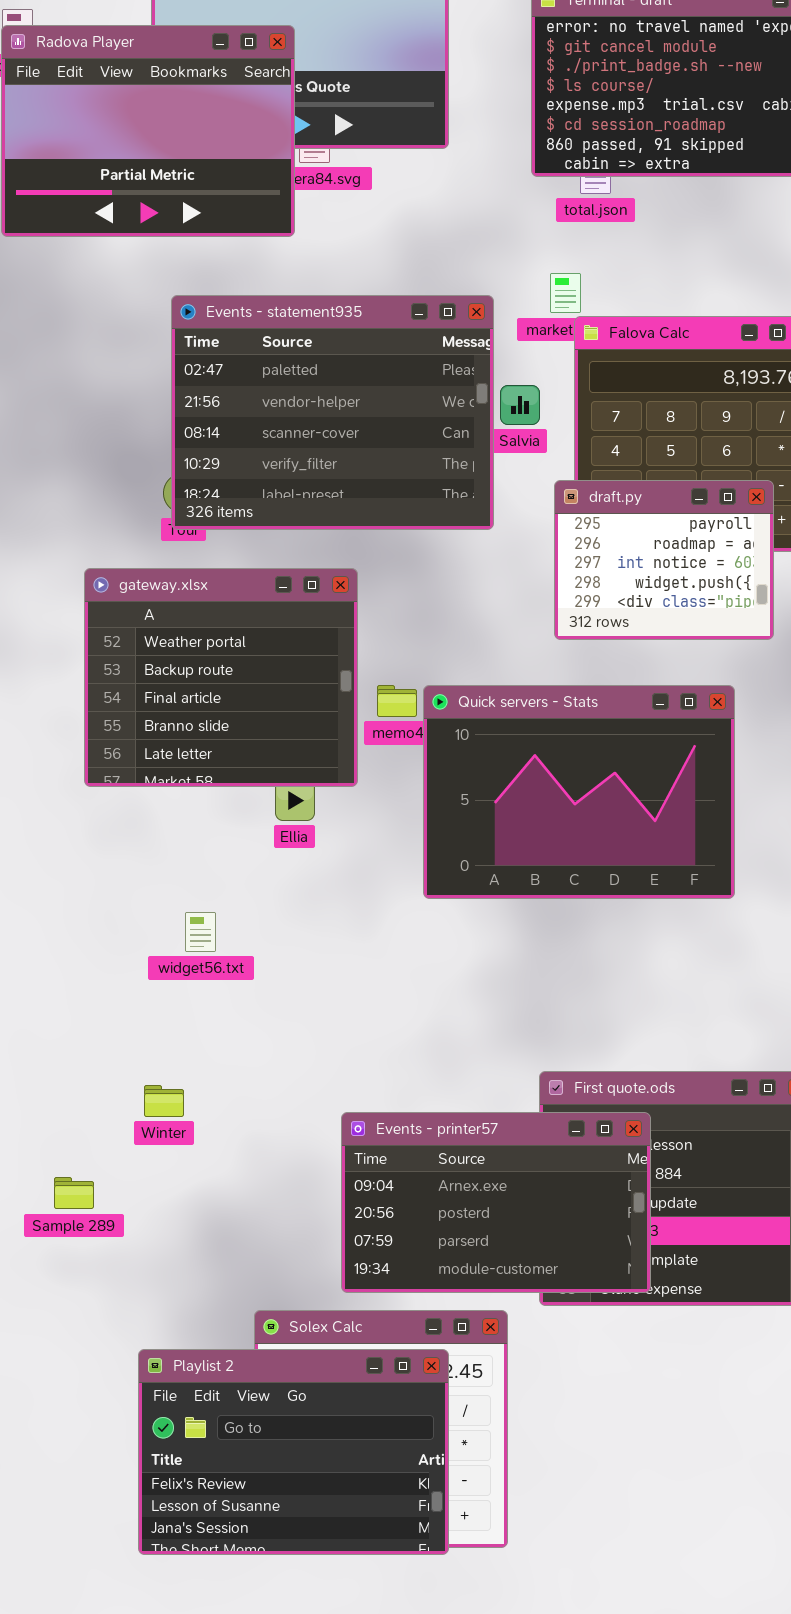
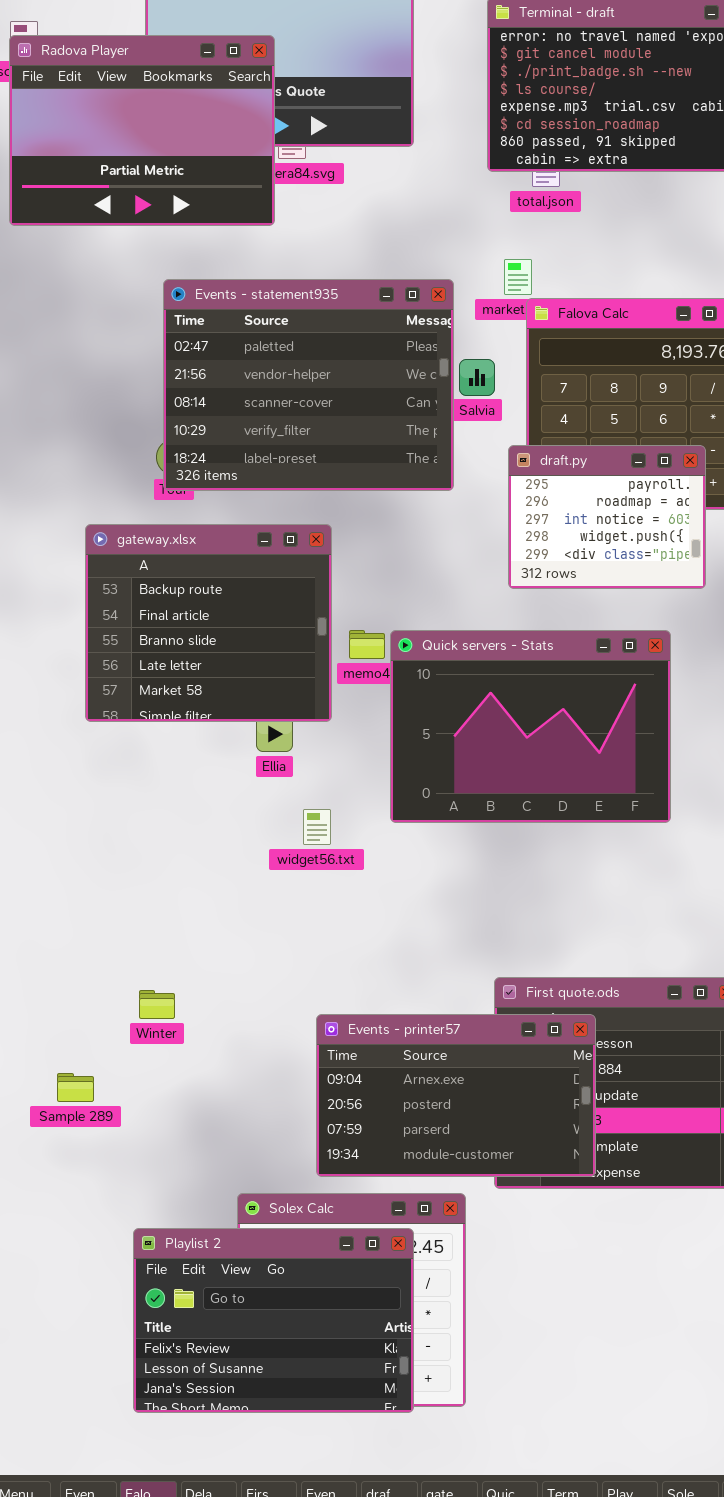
gateway.xlsx: [84,568,358,787] -> [85,524,332,722], scrolled down 1 row
widget56.txt: [185,912,216,952] -> [303,809,331,845], moved

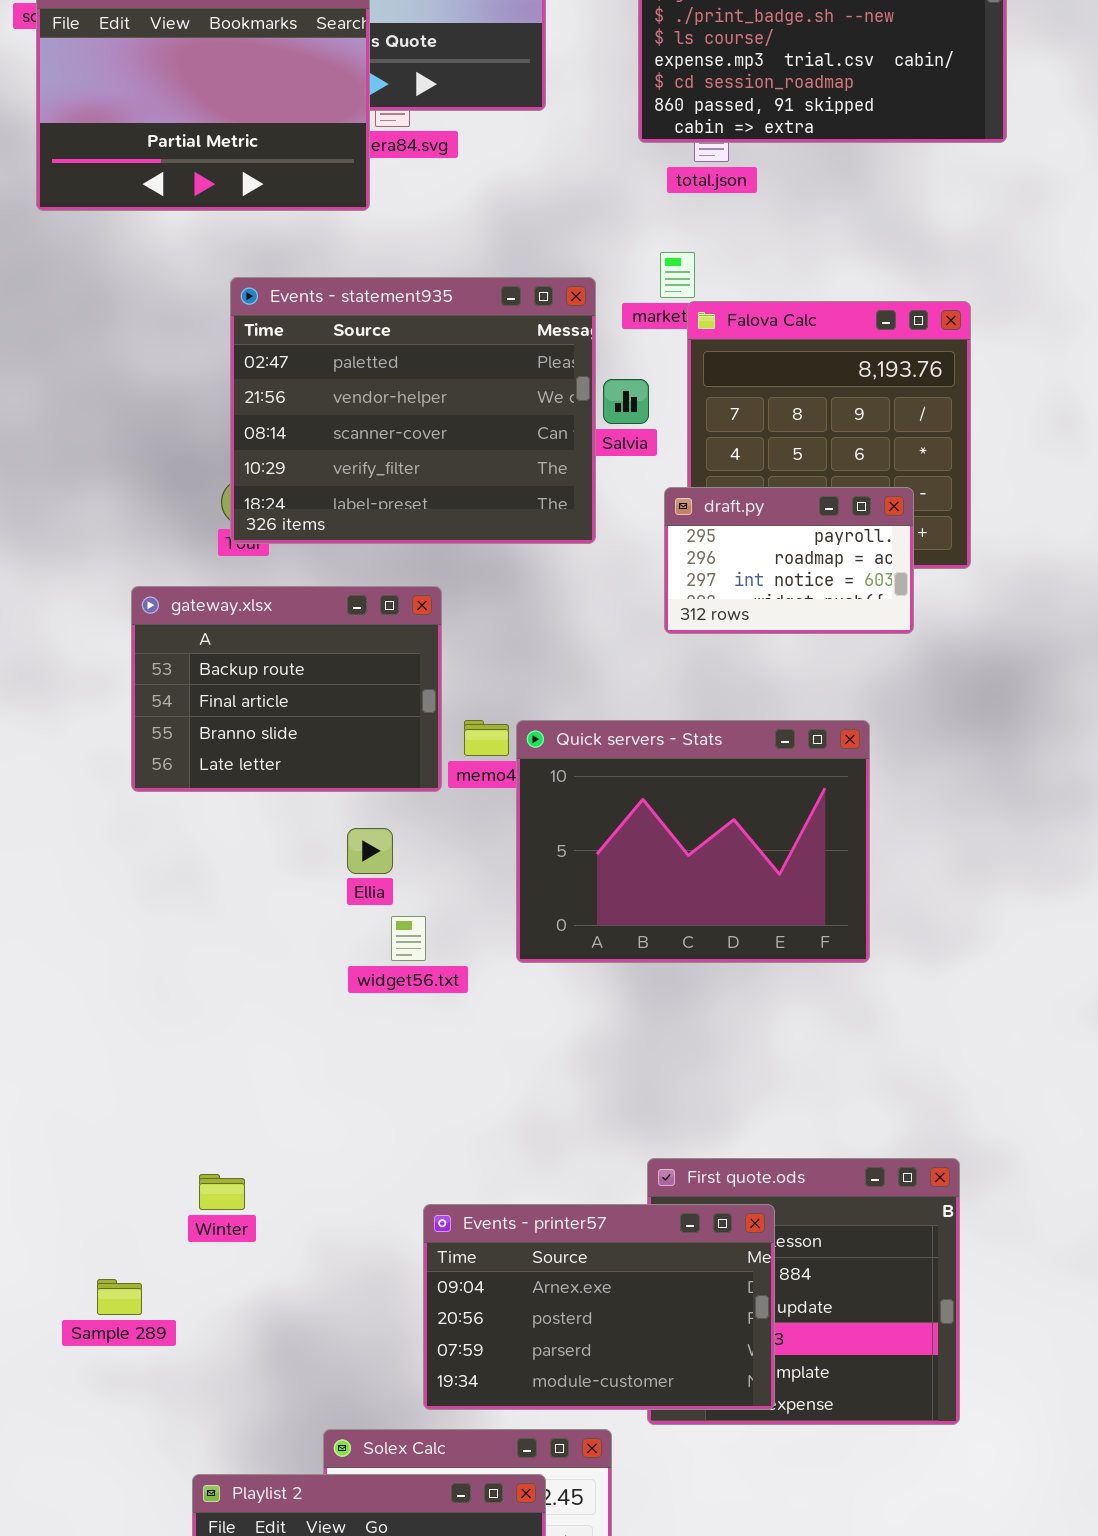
draft.py: [508,445,706,589] -> [664,487,914,634], resized
gateway.xlsx: [85,524,332,722] -> [131,586,442,792], resized
widget56.txt: [303,809,331,845] -> [391,916,426,961], moved

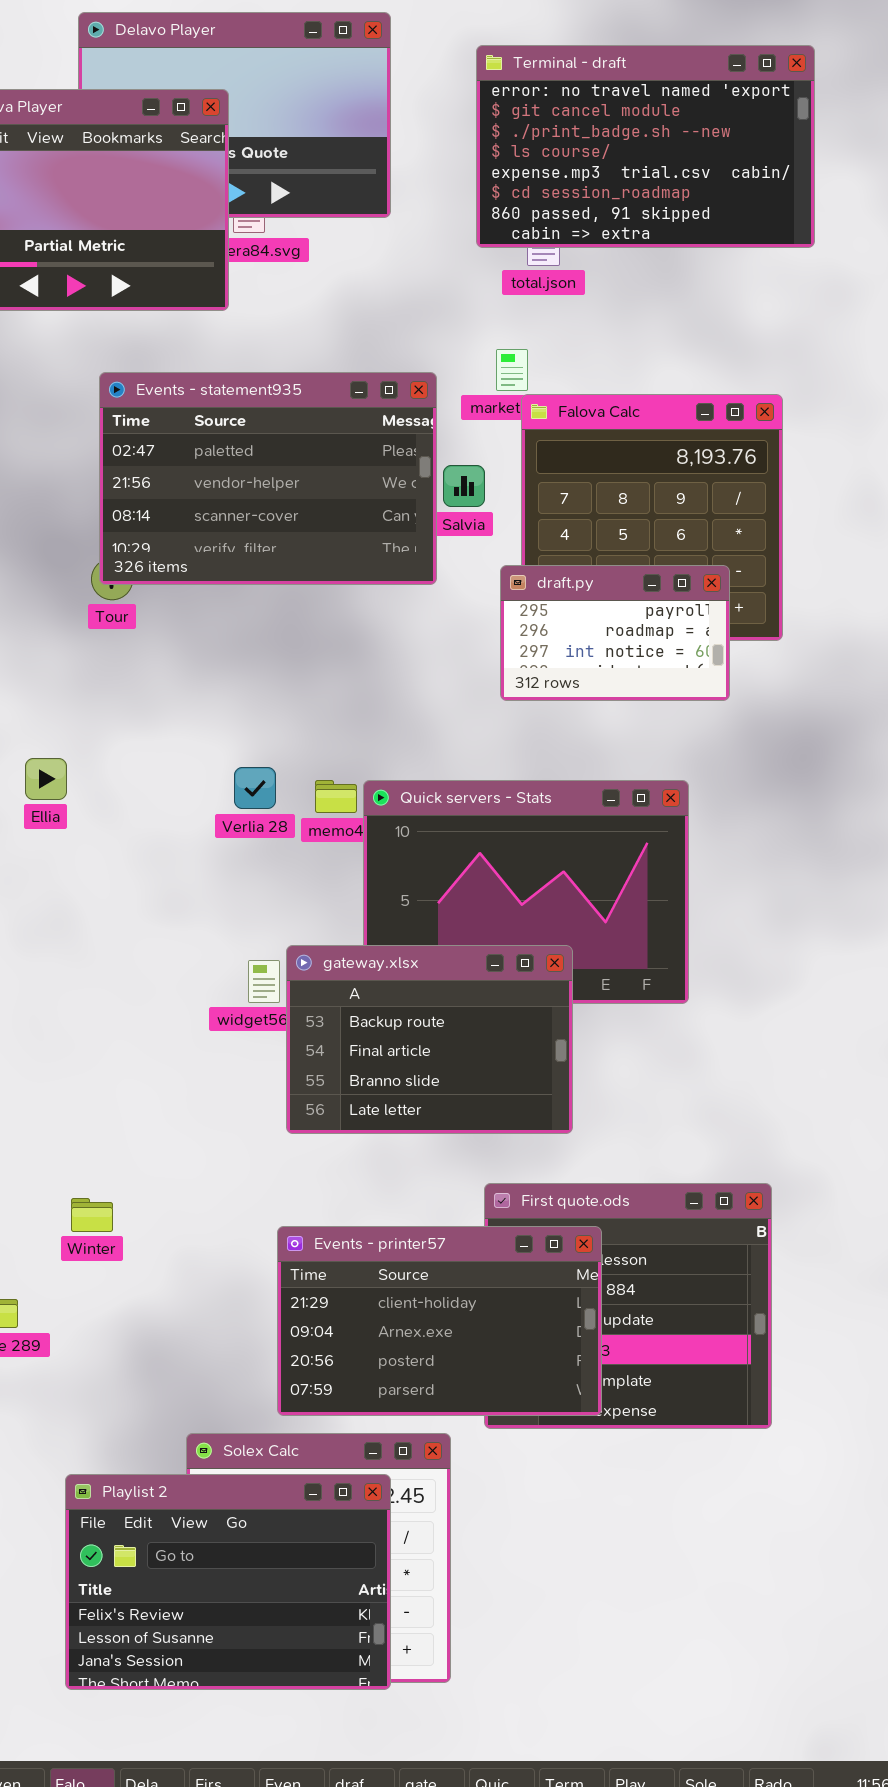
Events - statement935: [230,277,596,544] -> [99,372,437,585], resized
gateway.xlsx: [131,586,442,792] -> [286,945,573,1134], moved
Ellia: [347,828,393,874] -> [25,758,67,800], moved
Events - printer57: [423,1204,775,1410] -> [277,1226,602,1416], scrolled up 1 row

